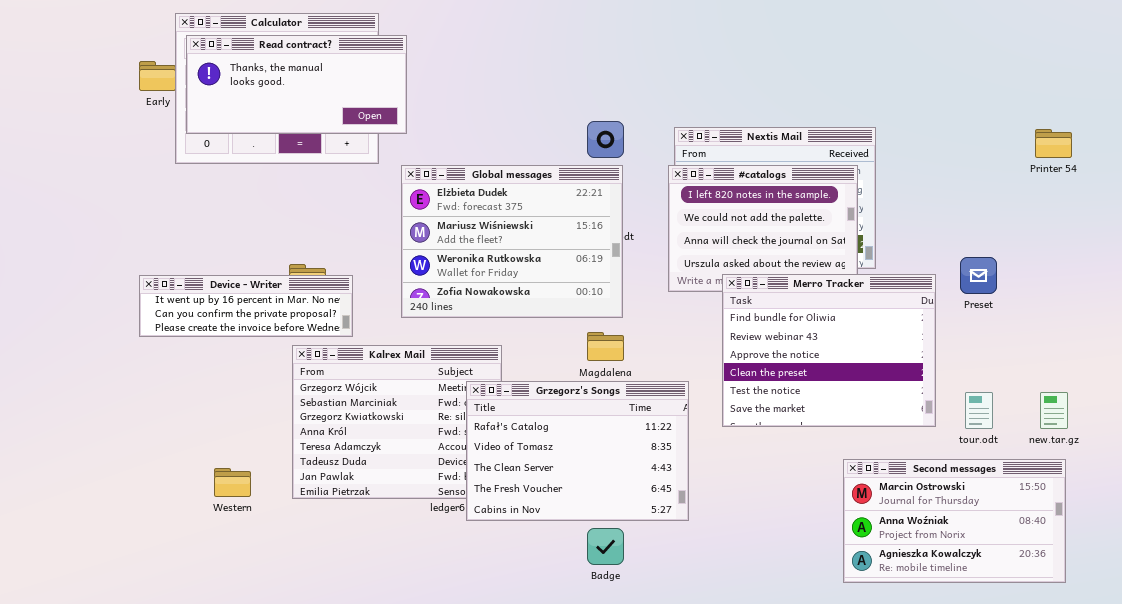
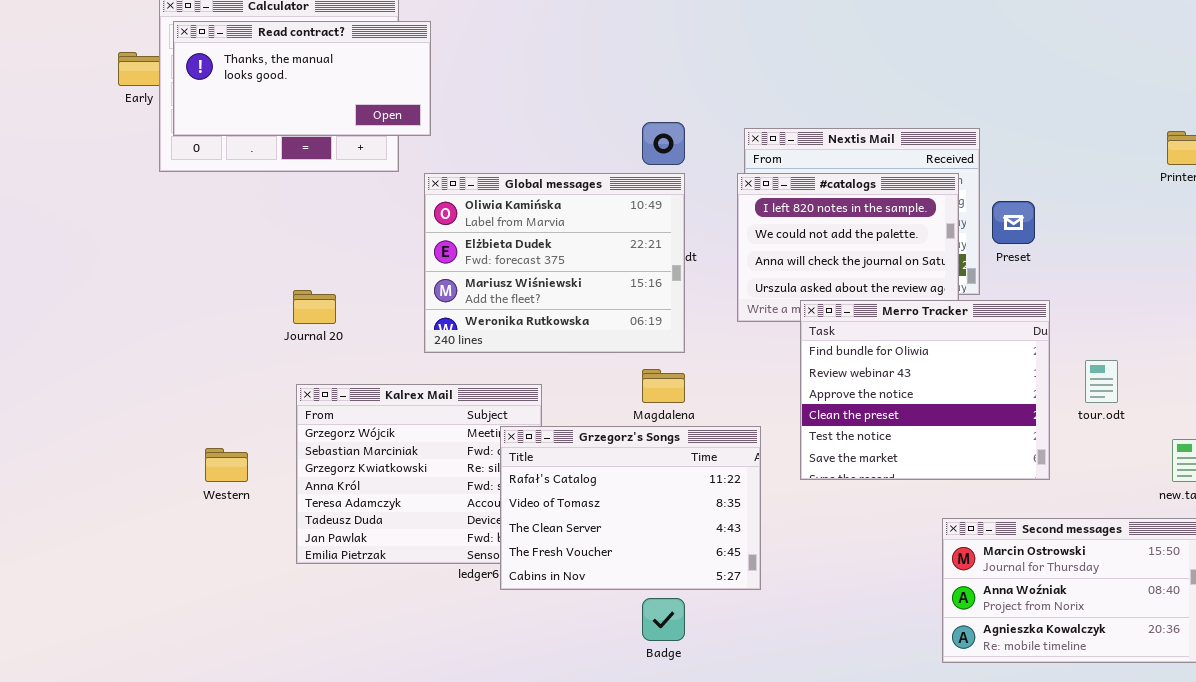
Global messages: [401,165,623,318] -> [424,173,685,353], scrolled up 1 row
Preset: [960,257,997,294] -> [992,201,1035,244], moved
Device - Writer: [139,275,353,337] -> none, closed
tour.odt: [965,392,993,429] -> [1085,360,1118,403], moved
Western: [214,468,251,497] -> [205,448,248,482], moved

